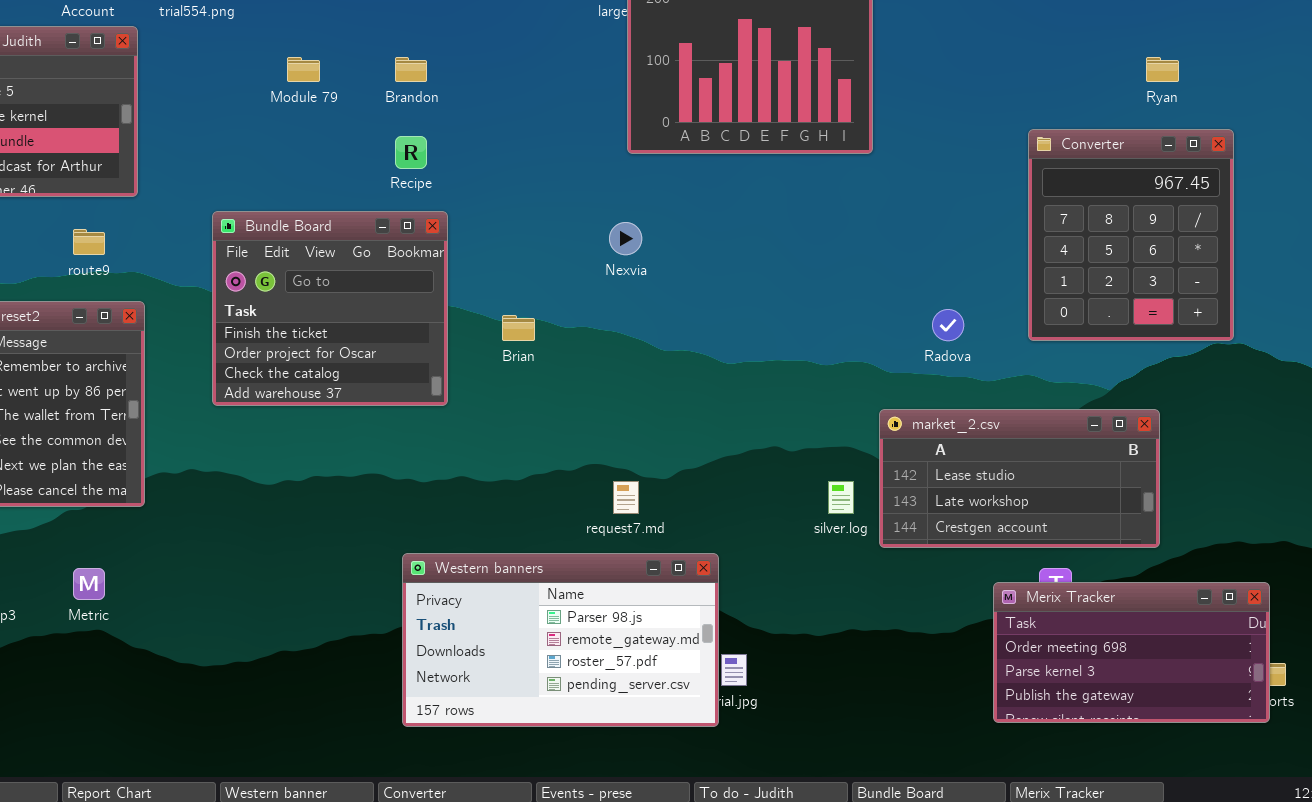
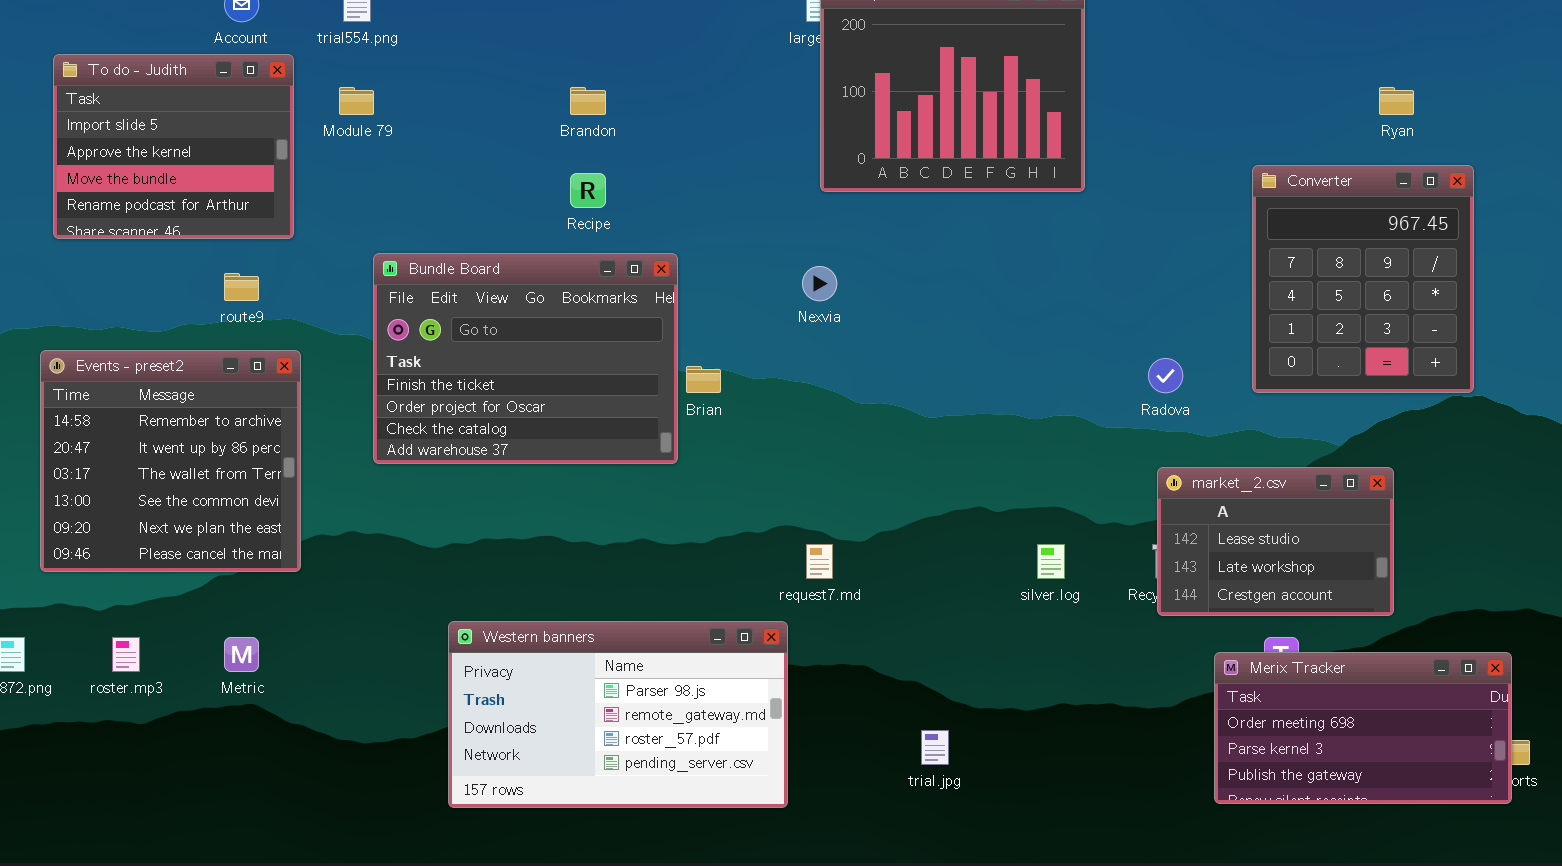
Module 79: [287,57,320,82] -> [339,87,374,115], moved
Bundle Board: [212,211,448,406] -> [373,253,678,464], resized
market_2.csv: [879,409,1160,548] -> [1157,467,1394,616], resized
Western banners: [402,553,719,727] -> [448,621,788,808], moved

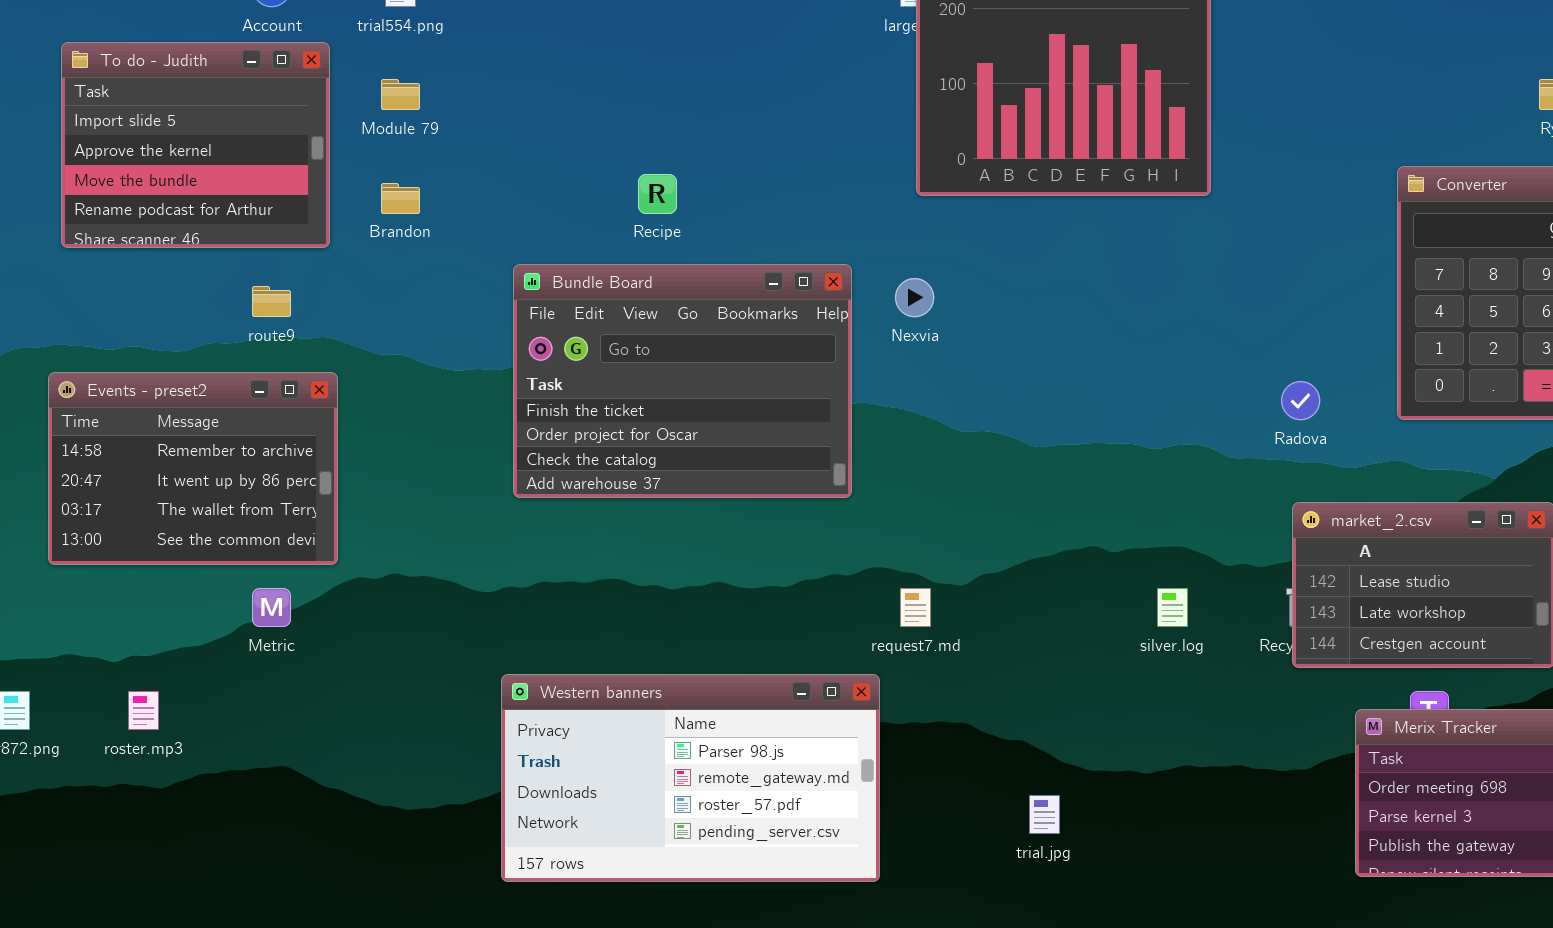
Brandon: [570,87,606,115] -> [381,183,420,214], moved
Bundle Board: [373,253,678,464] -> [513,264,852,498], moved
Events - preset2: [40,350,301,572] -> [48,372,338,565], resized
Metric: [224,637,259,672] -> [252,588,291,627], moved

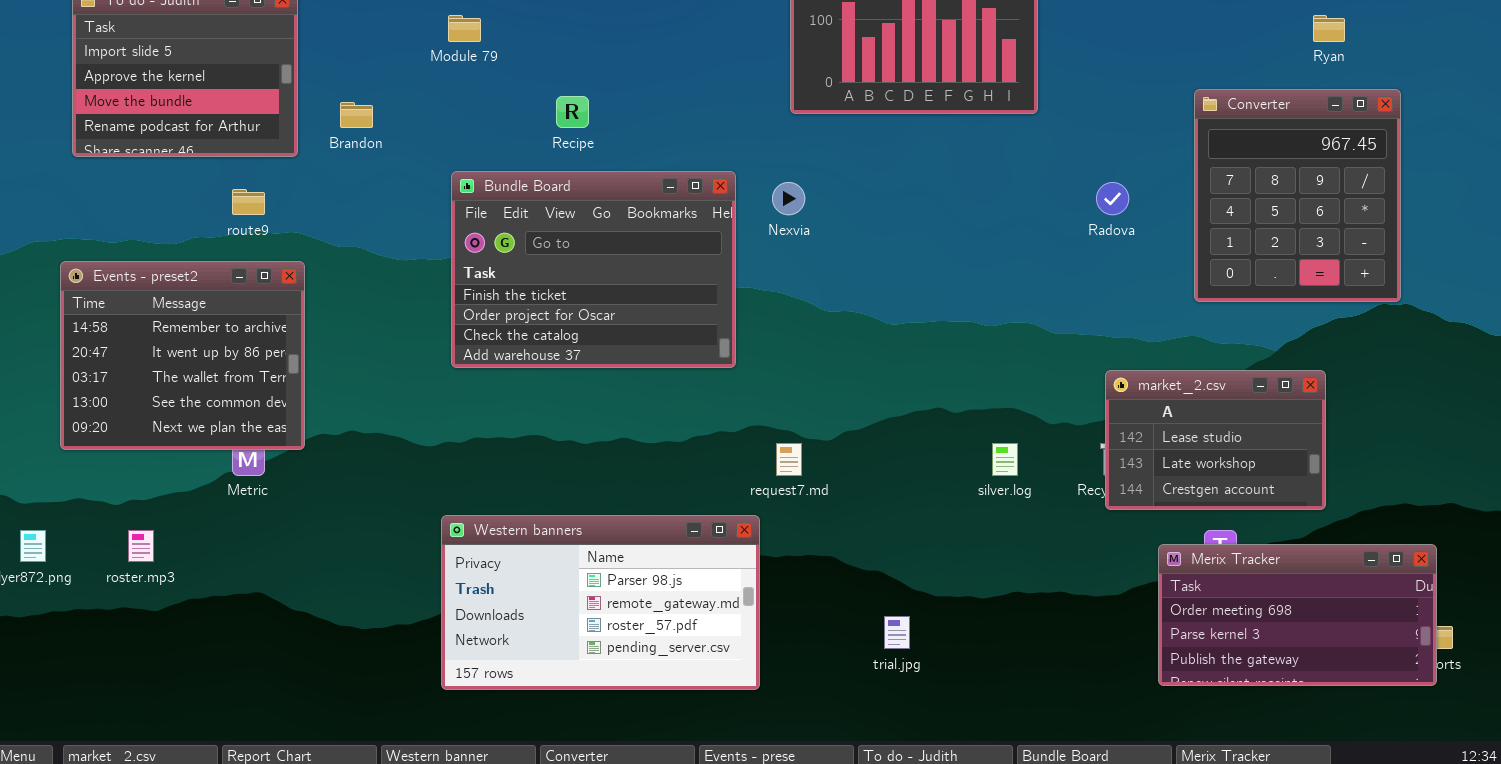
Module 79: [381,79,420,110] -> [448,15,481,42], moved
Events - preset2: [48,372,338,565] -> [60,261,305,450], resized
Radova: [1281,381,1320,420] -> [1096,182,1129,215], moved

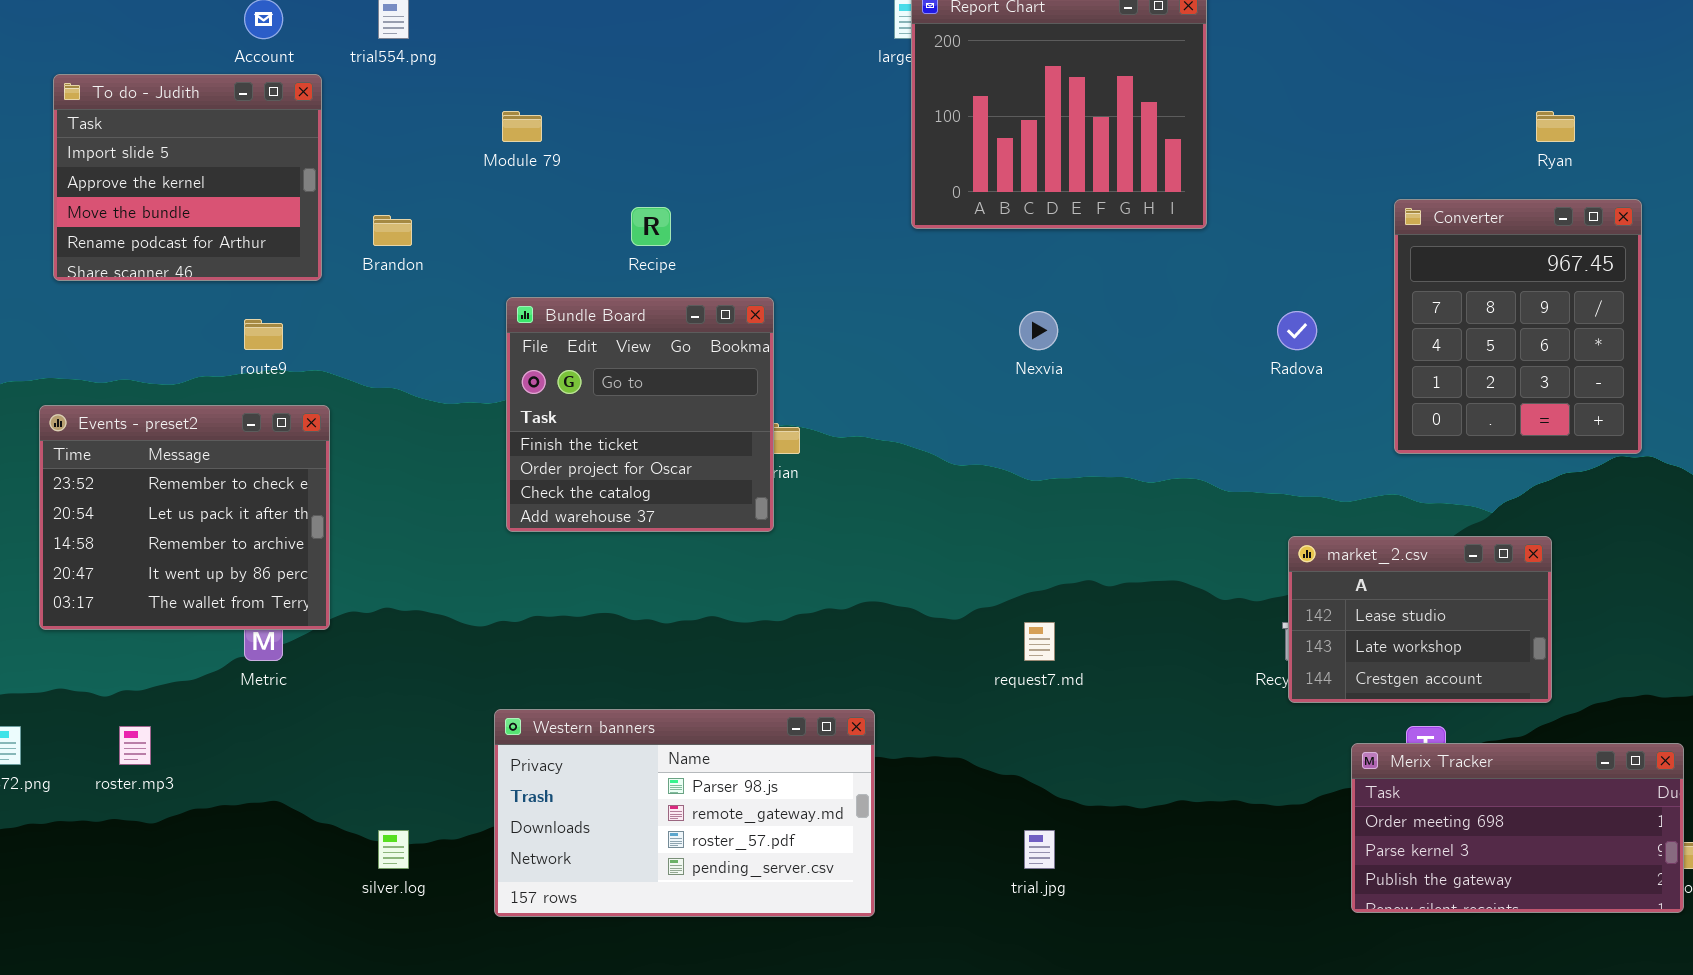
Bundle Board: [451,171,736,368] -> [506,297,774,532], resized
Nexvia: [772,182,805,215] -> [1019,311,1058,350], moved
Events - preset2: [60,261,305,450] -> [39,405,330,630], scrolled up 2 rows
request7.md: [776,443,802,476] -> [1024,622,1055,661], moved
silver.log: [992,443,1018,476] -> [378,830,409,869], moved

